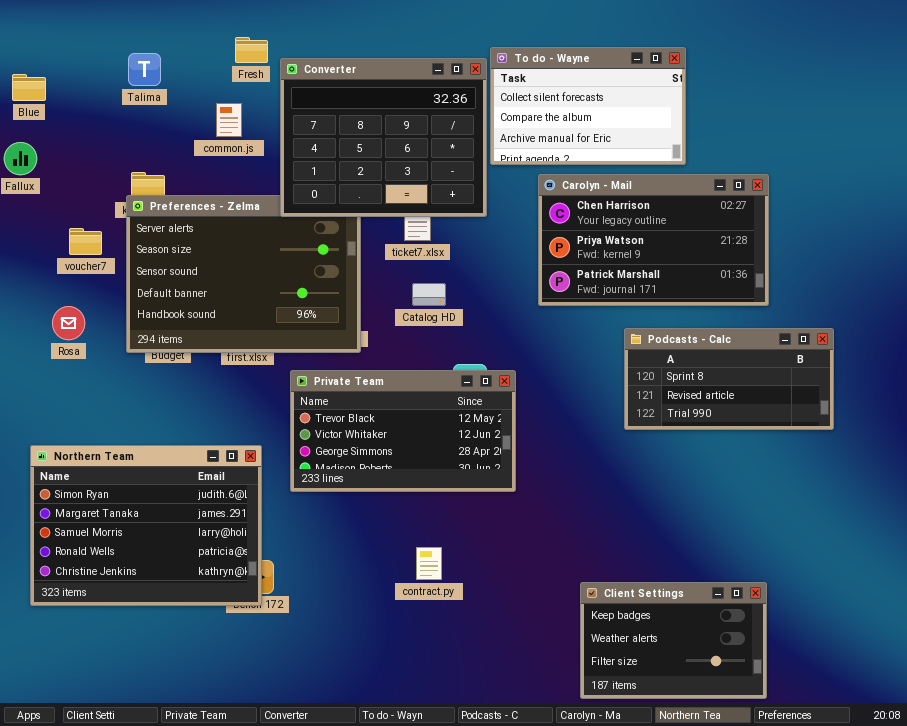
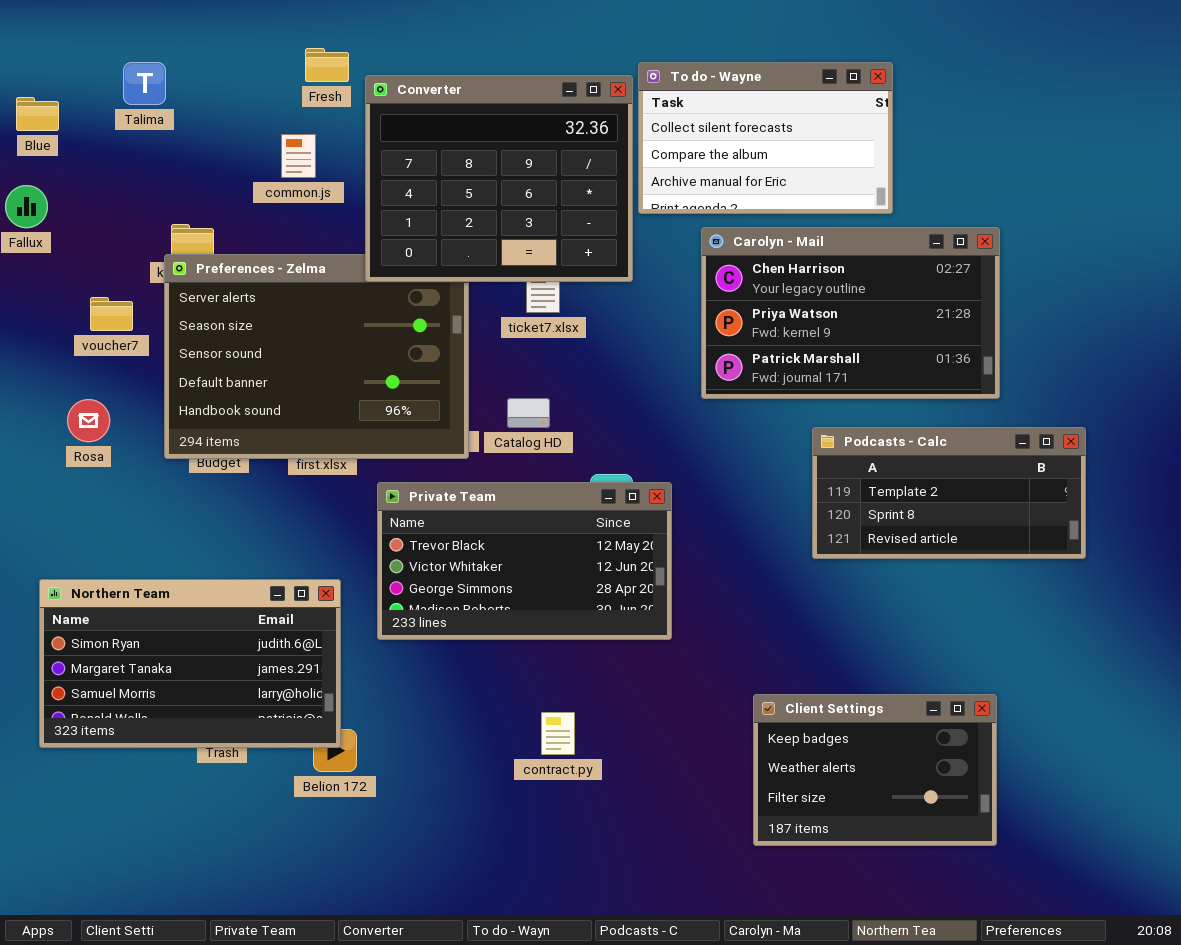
Talima: [128,53,161,86] -> [123,62,166,105], moved
Catalog HD: [412,283,446,306] -> [507,398,550,428], moved
Podcasts - Calc: [624,328,834,430] -> [812,427,1086,559], scrolled up 1 row
Northern Team: [30,445,262,606] -> [39,579,341,748], resized
Client Settings: [580,582,767,699] -> [753,694,997,846], moved

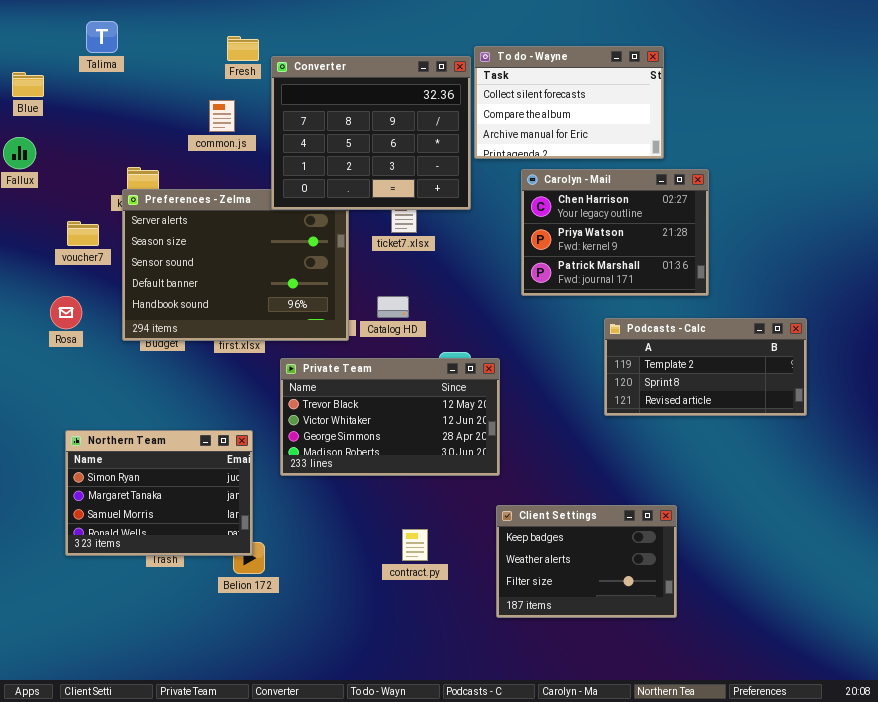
Talima: [123,62,166,105] -> [86,21,118,53], moved
Carolyn - Mail: [701,227,1000,399] -> [521,169,709,296], resized
Northern Team: [39,579,341,748] -> [65,430,253,556], resized
Client Settings: [753,694,997,846] -> [496,505,677,618], moved

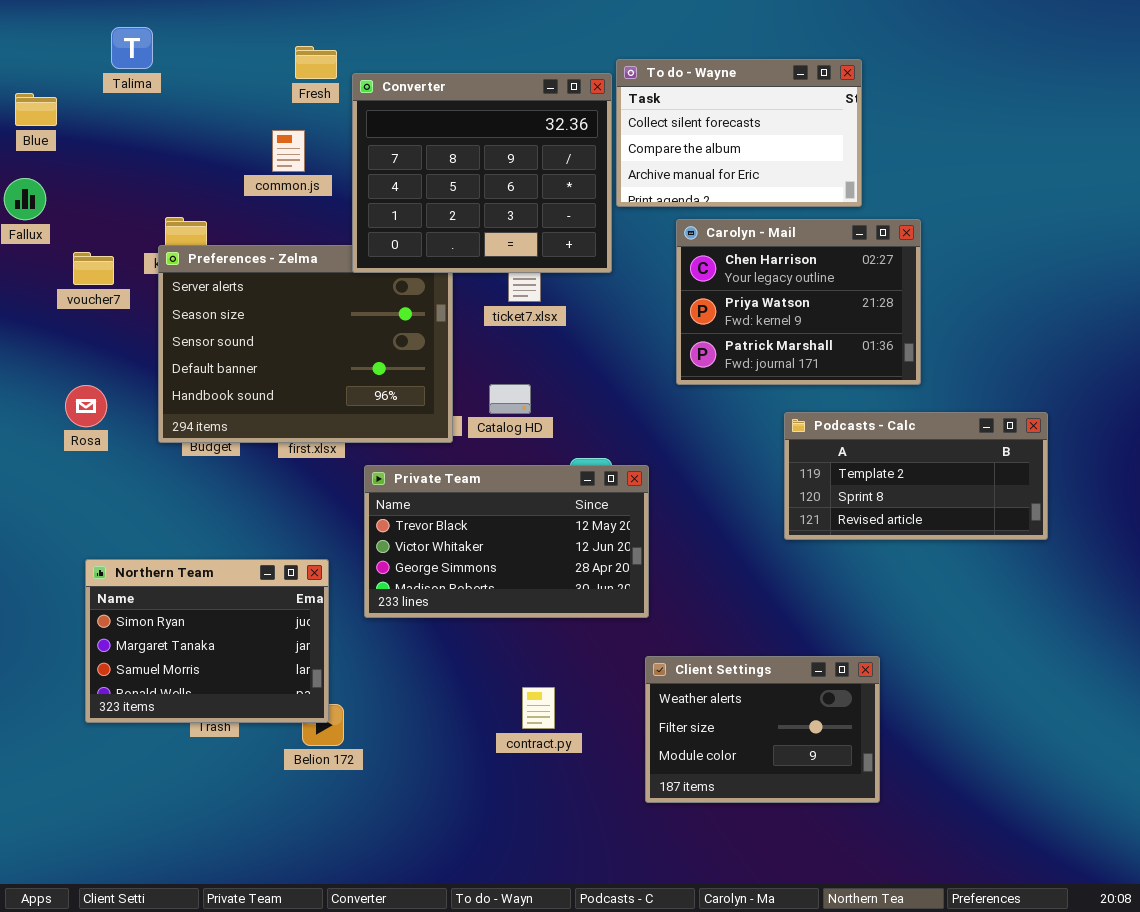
voucher7: [67,221,99,246] -> [73,252,114,285], moved
Client Settings: [496,505,677,618] -> [645,656,880,803], scrolled down 1 row

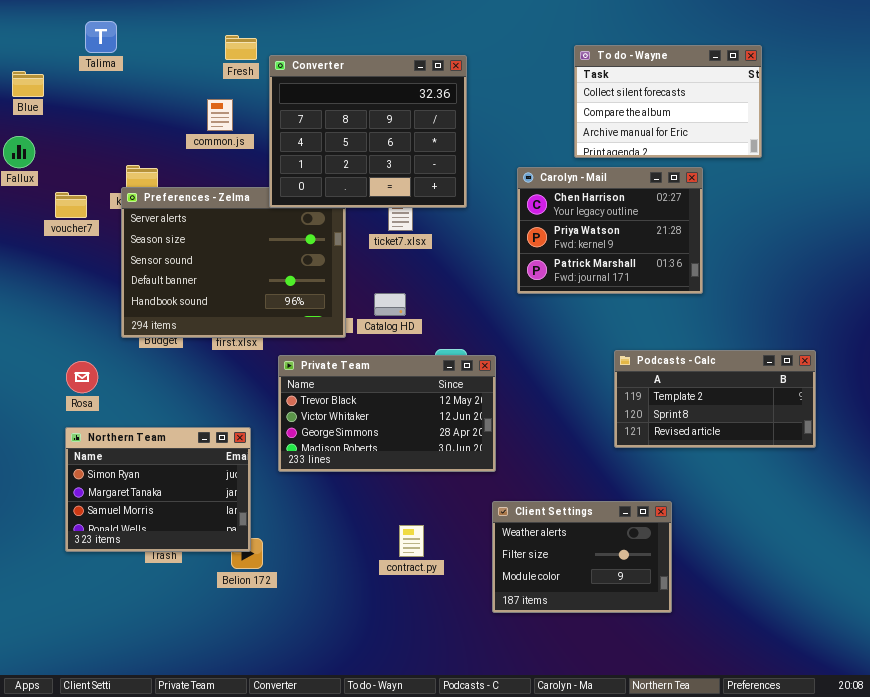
To do - Wayne: [616,59,862,207] -> [574,45,762,158], moved
Rosa: [65,385,107,427] -> [66,361,98,393], moved
Podcasts - Calc: [784,412,1048,540] -> [614,350,816,448], moved

